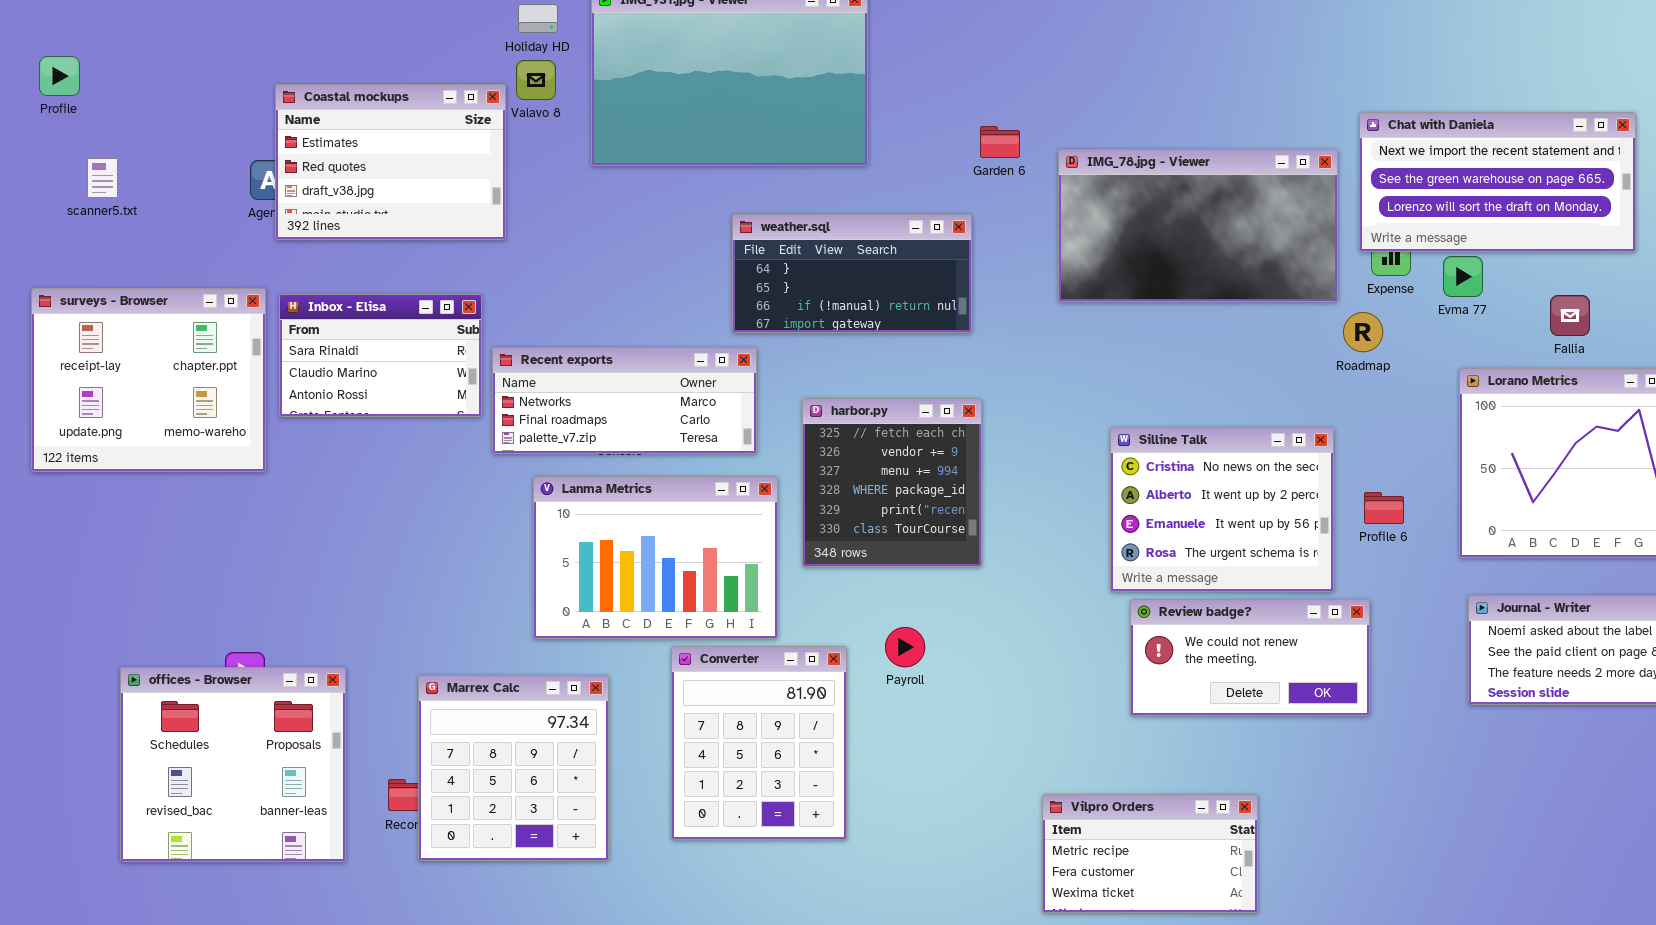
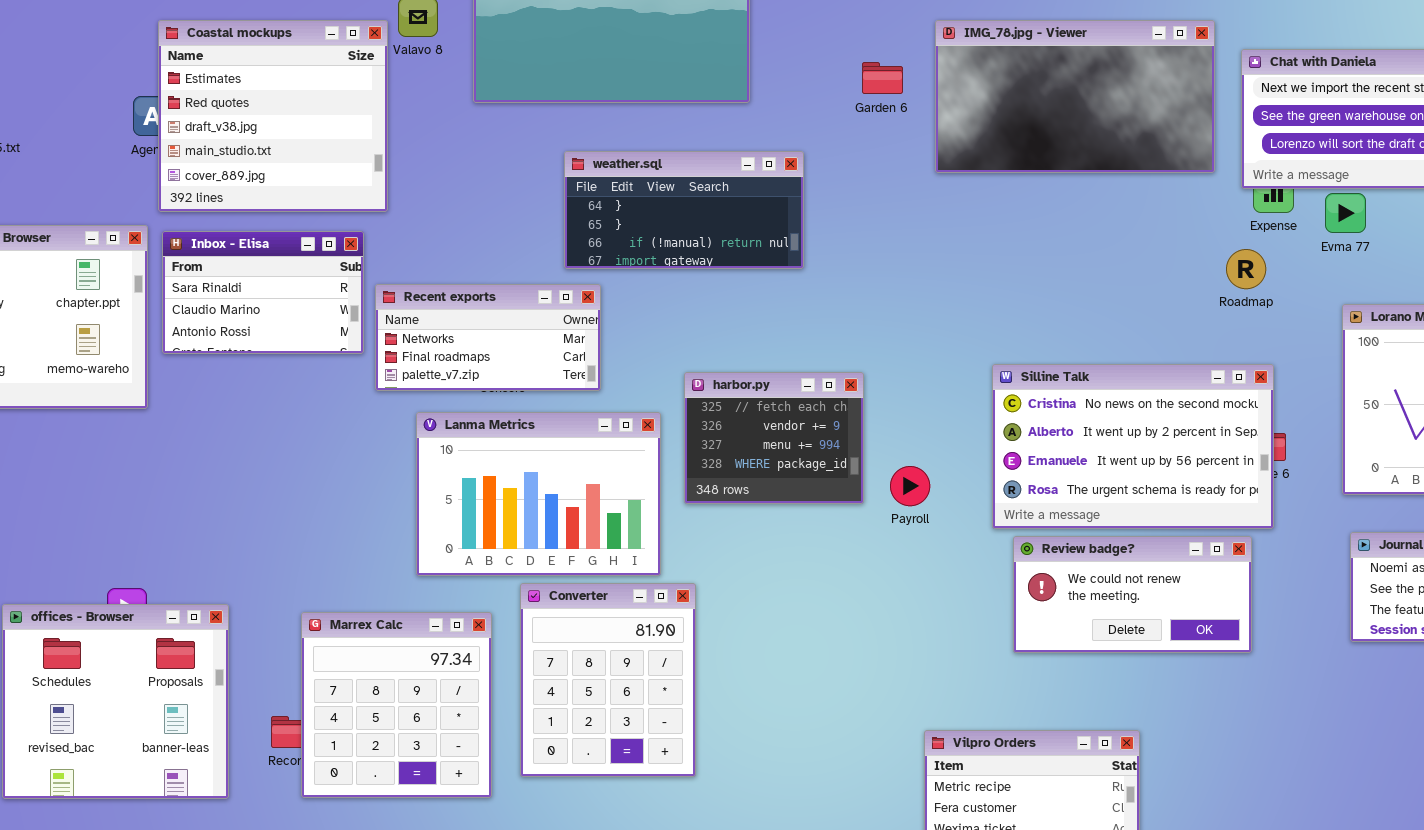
Coastal mockups: [275,84,506,240] -> [158,20,388,212], resized
IMG_78.jpg - Viewer: [1058,149,1338,302] -> [935,20,1215,173], moved
weather.sql: [732,214,972,333] -> [564,151,804,269], moved
Recent exports: [492,347,757,454] -> [375,284,601,391], resized
harbor.py: [802,398,982,567] -> [684,372,864,504], resized
Silline Talk: [1110,427,1334,592] -> [992,364,1274,529], resized
Payroll: [885,627,925,667] -> [890,466,930,506], moved
Converter: [671,646,847,840] -> [520,583,696,777], moved

